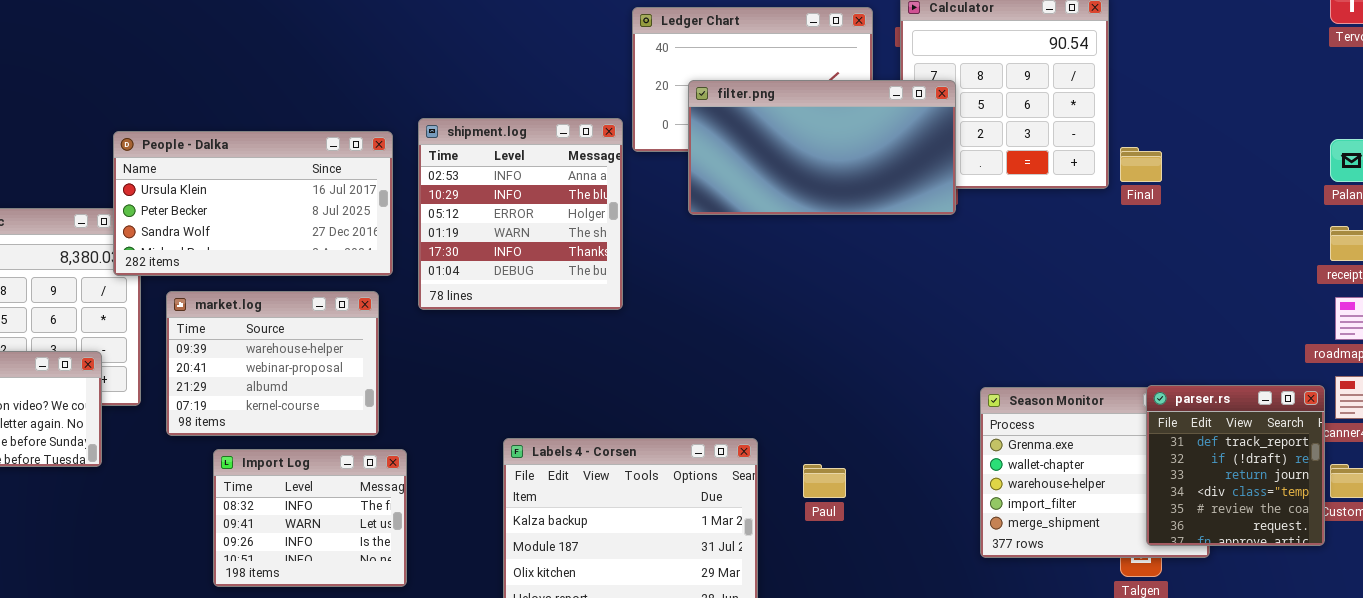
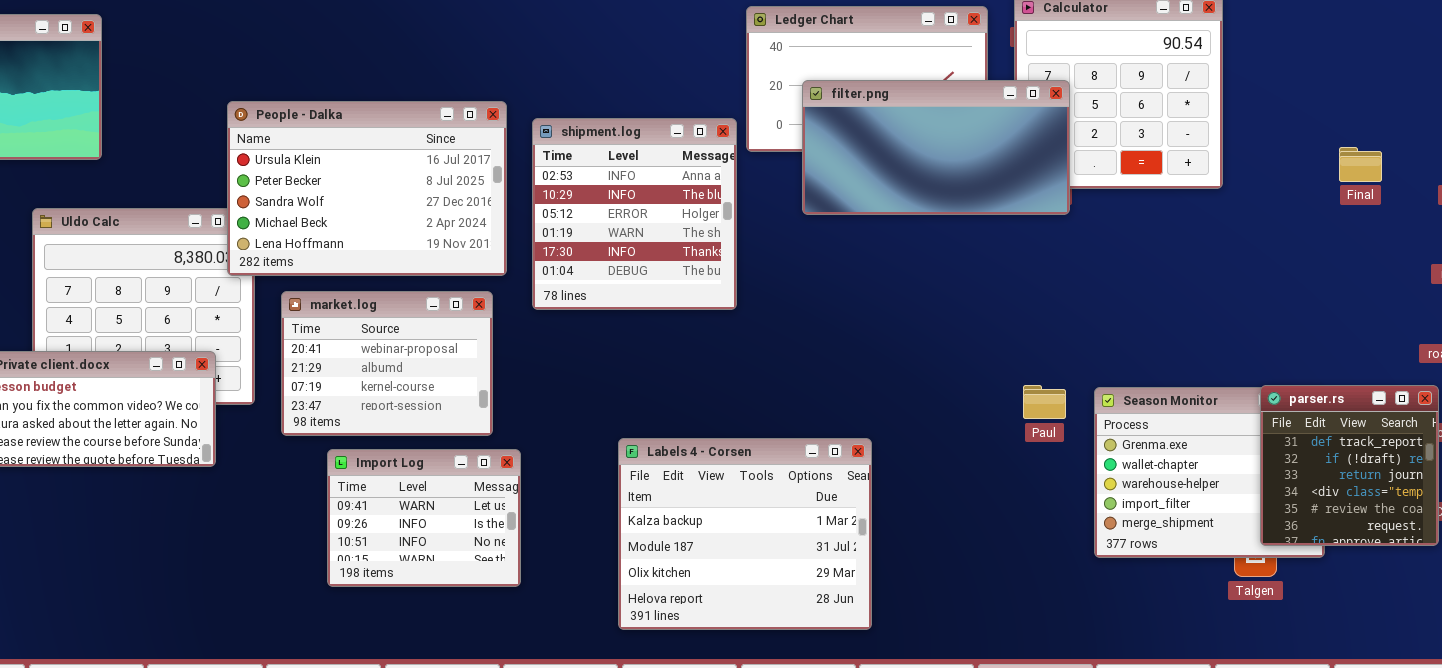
People - Dalka: [113,131,393,276] -> [227,101,507,276], resized
Final: [1120,147,1162,182] -> [1339,147,1382,182], moved
market.log: [166,291,379,436] -> [281,291,493,436], scrolled down 1 row
Import Log: [213,449,407,587] -> [327,449,521,587], scrolled down 1 row
Paul: [803,464,846,498] -> [1023,385,1066,419], moved

